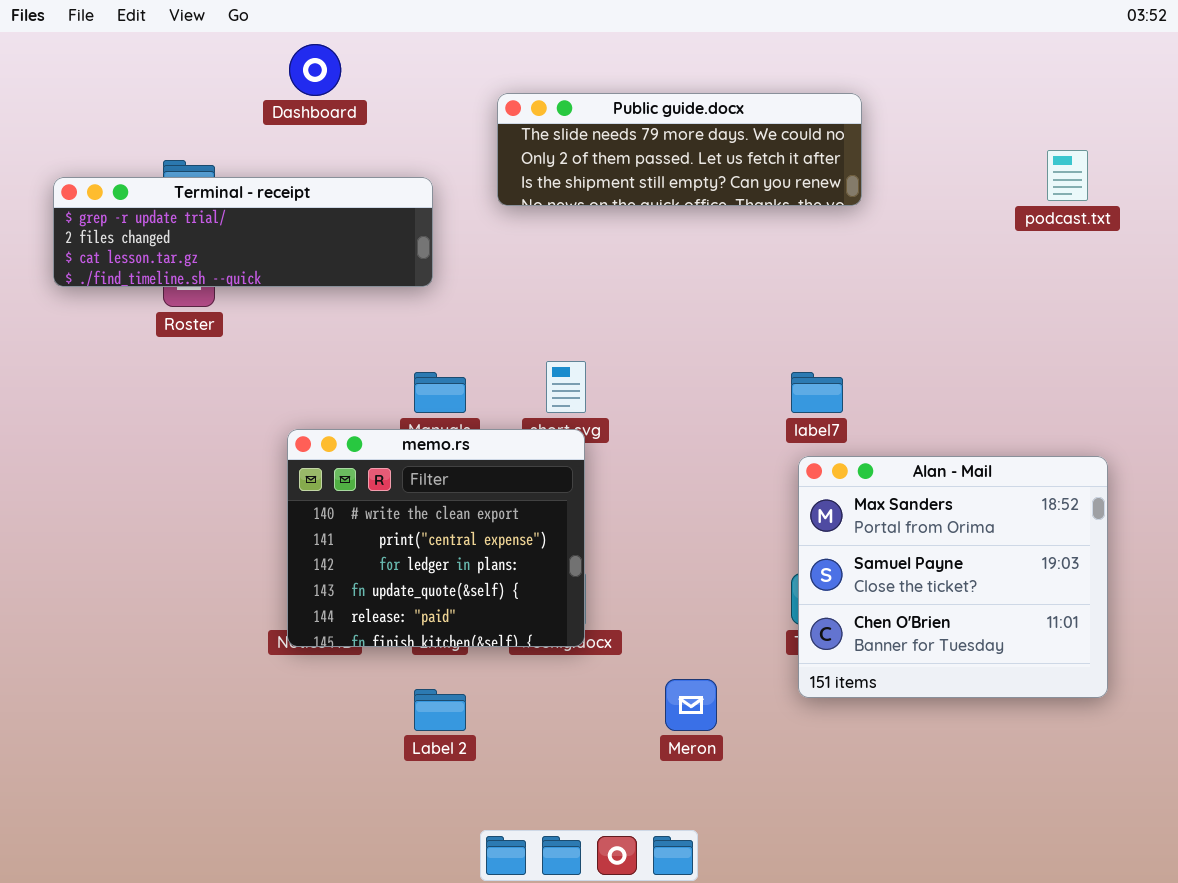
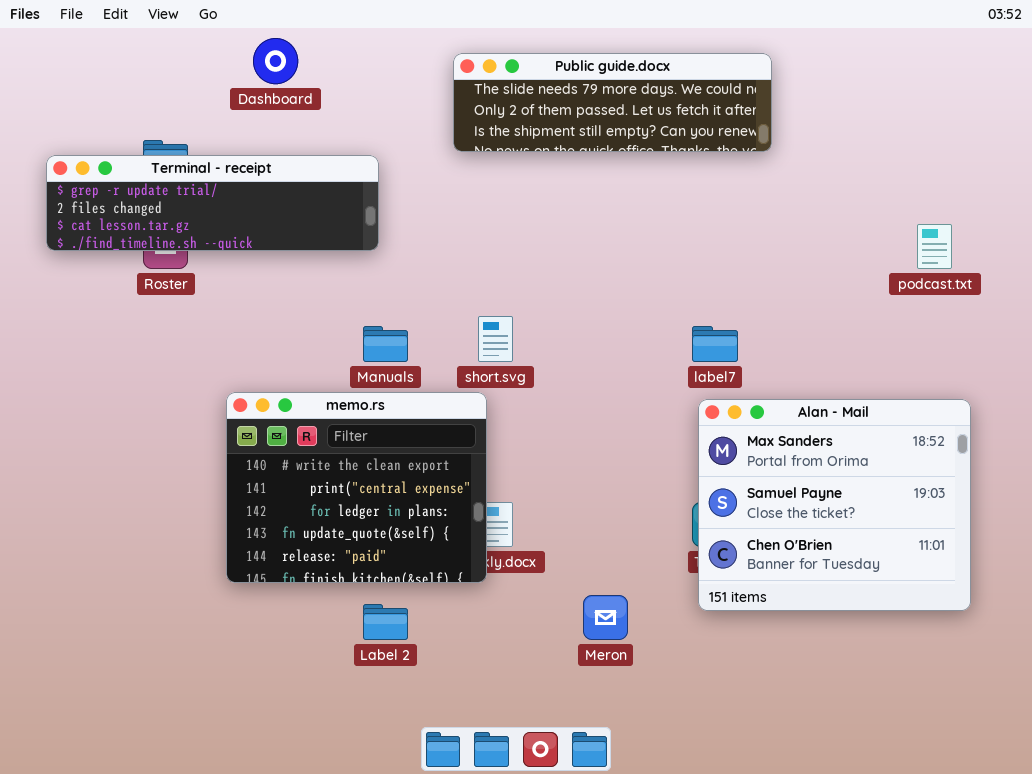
Public guide.docx: [497,93,862,206] -> [453,53,772,152], moved
podcast.txt: [1047,150,1088,201] -> [917,224,952,269], moved
memo.rs: [287,429,585,647] -> [226,392,487,583], moved

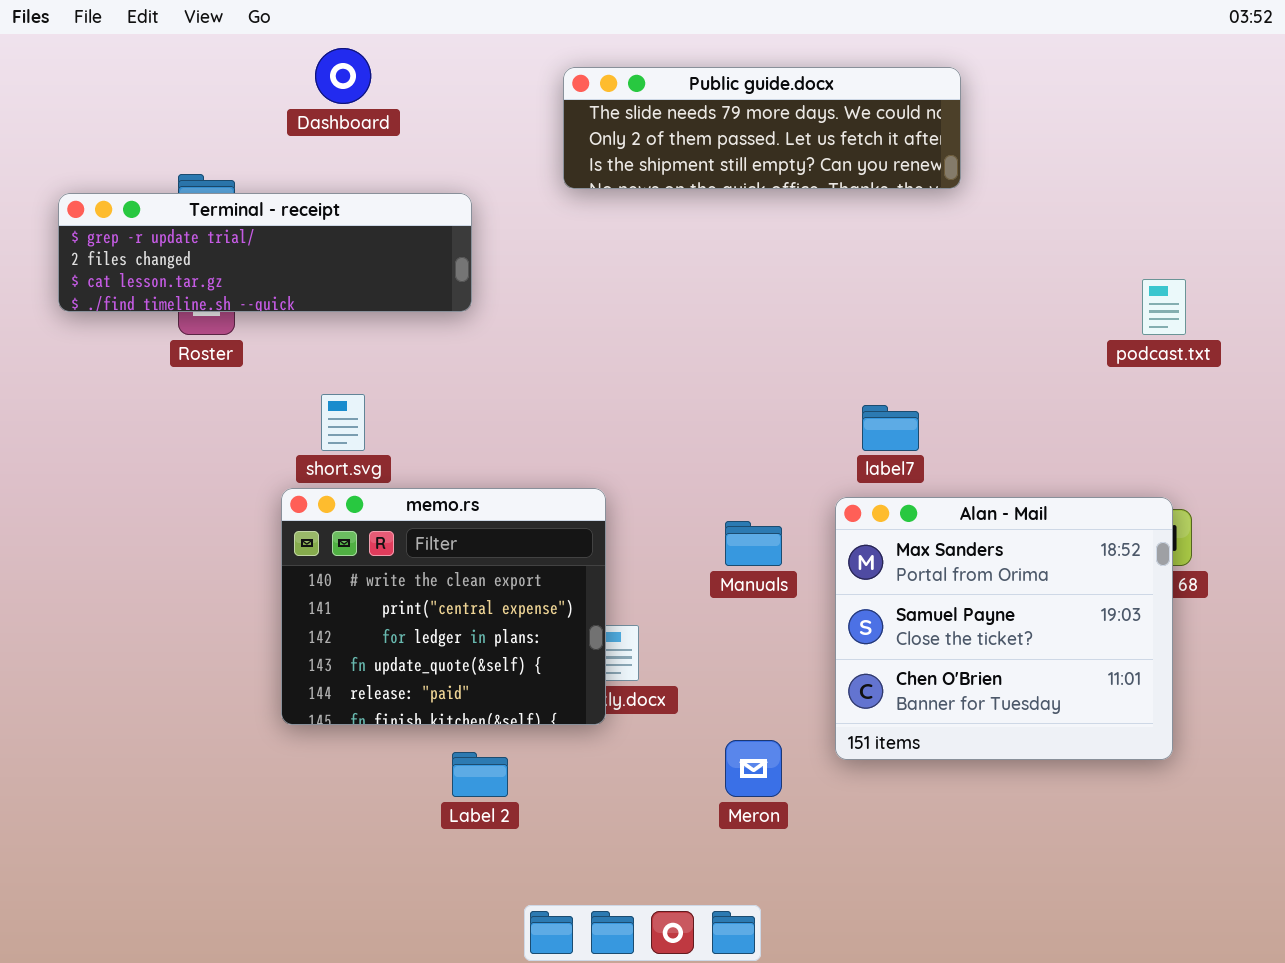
short.svg: [478,316,513,362] -> [321,394,365,451], moved
Manuals: [363,326,408,362] -> [725,521,782,566], moved
Alan - Mail: [698,399,971,611] -> [835,497,1173,760], moved

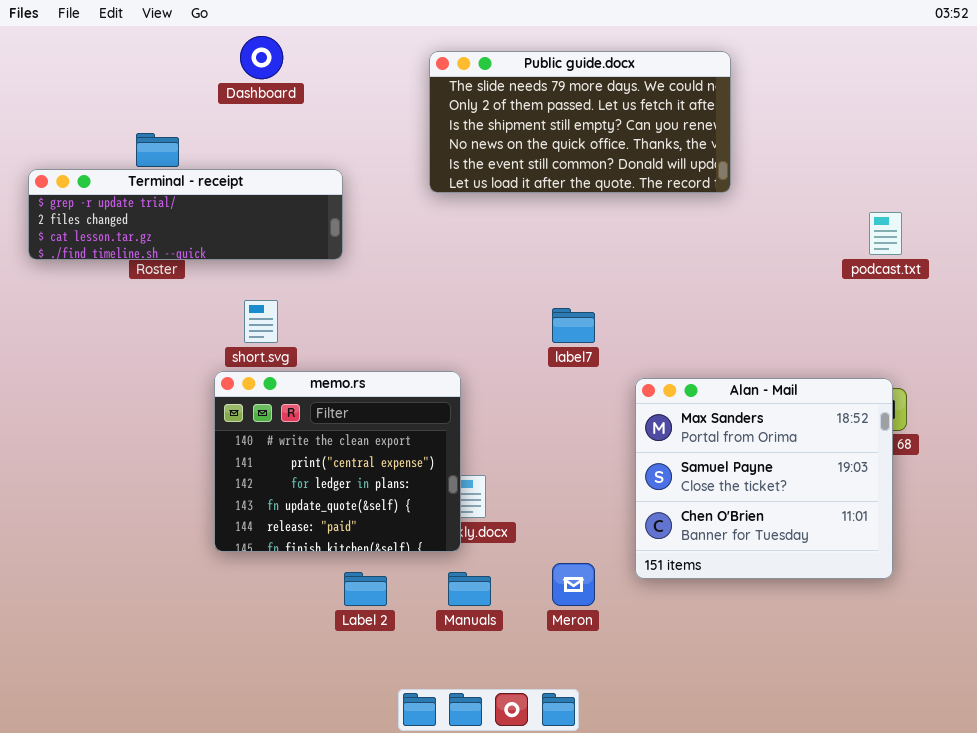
Public guide.docx: [563,67,961,189] -> [429,51,731,193], resized
Terminal - receipt: [58,193,472,312] -> [28,169,343,260], moved
label7: [862,405,919,451] -> [552,308,595,343], moved
Manuals: [725,521,782,566] -> [448,572,491,606], moved

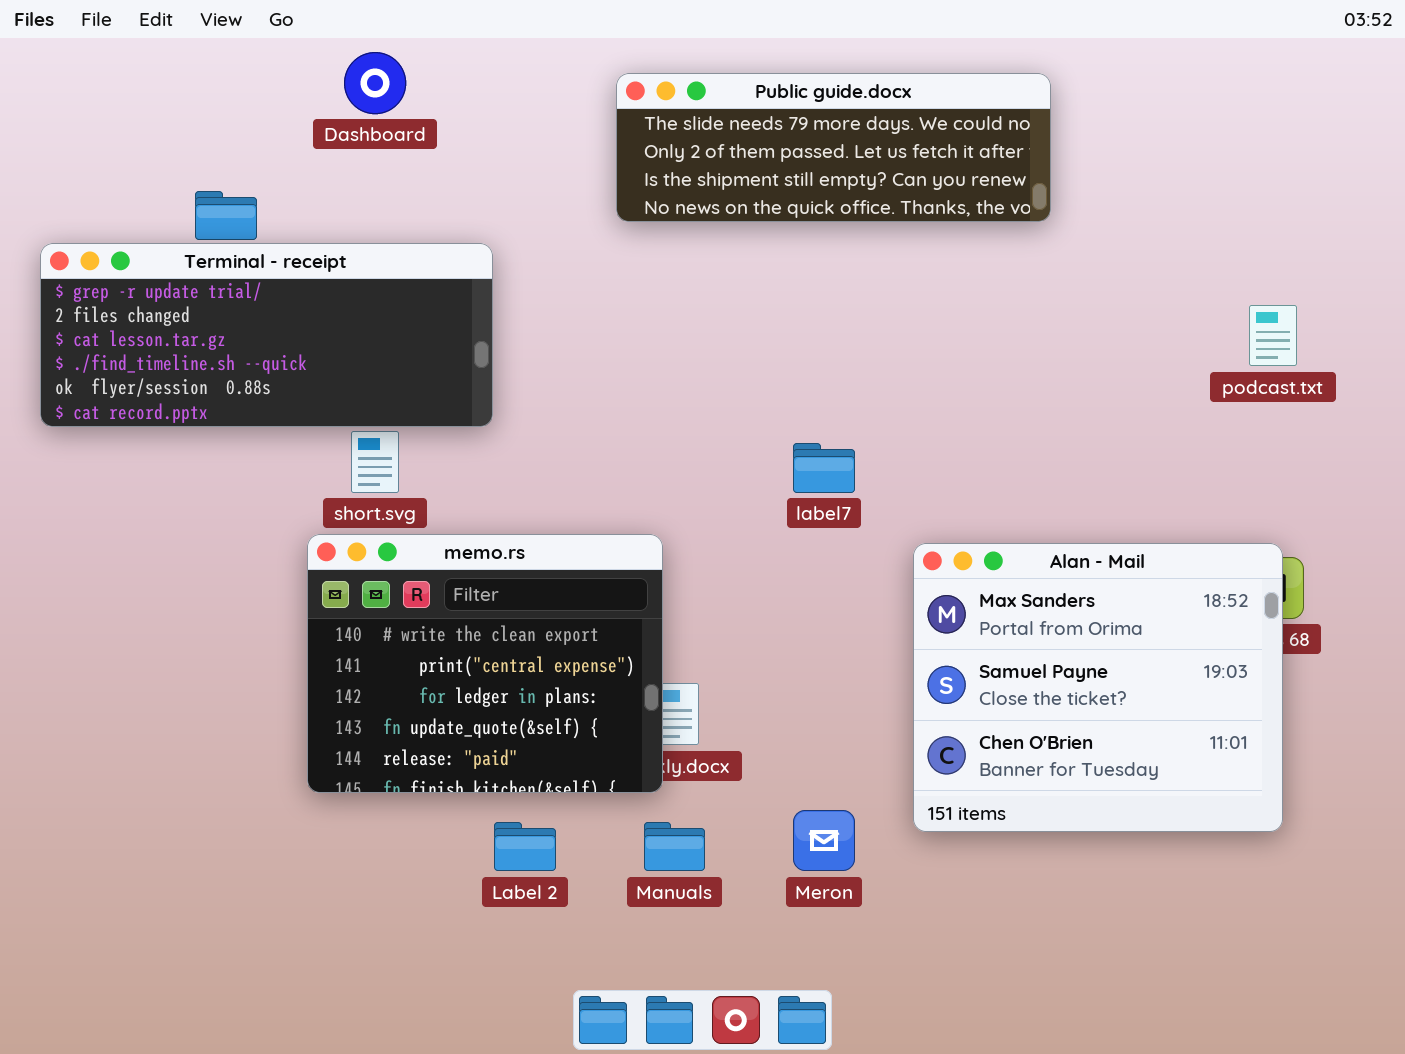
Public guide.docx: [429,51,731,193] -> [616,73,1051,222], resized
Terminal - receipt: [28,169,343,260] -> [40,243,493,427], resized

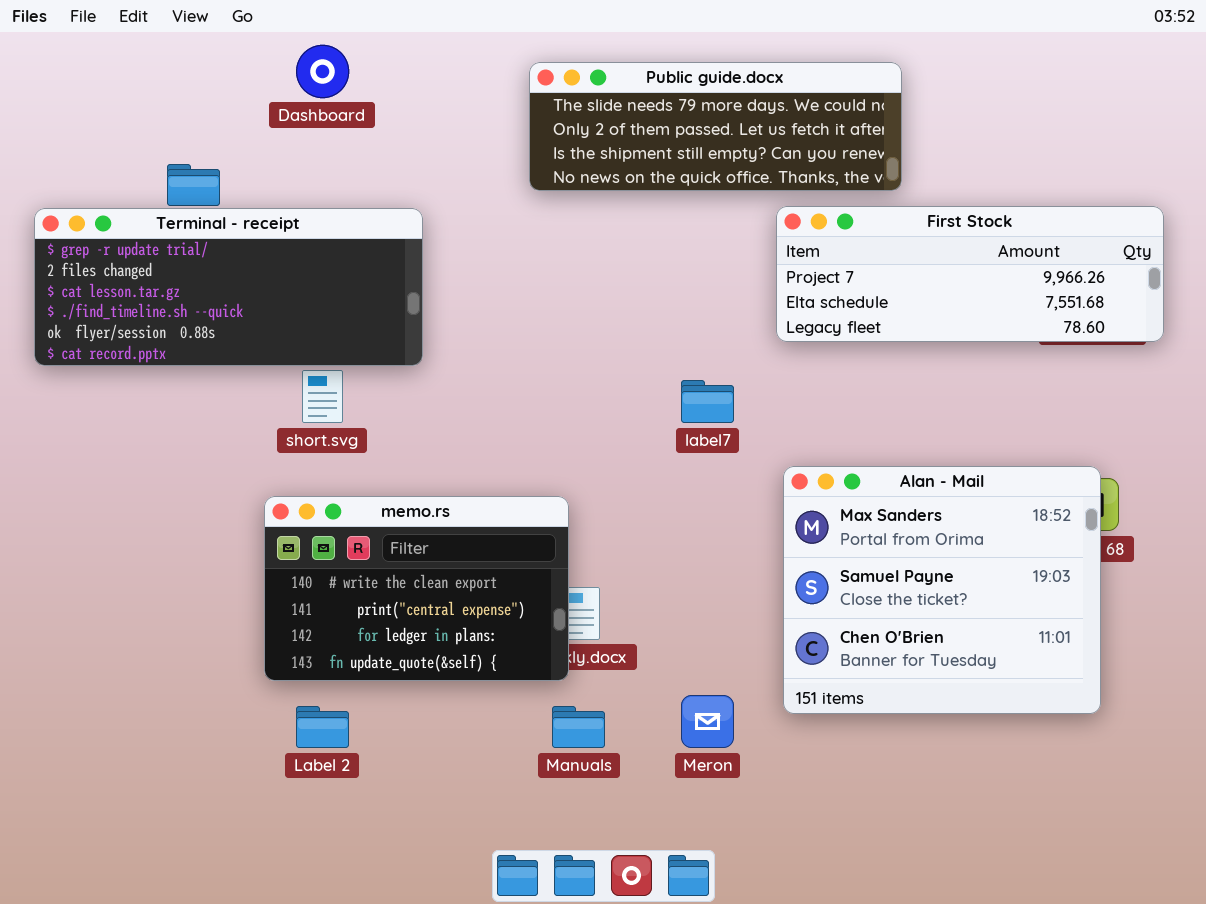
First Stock: none -> [776,206,1164,342], opened
memo.rs: [307,534,663,793] -> [264,496,569,681], resized
Label 2: [494,822,556,871] -> [296,706,349,748], moved

